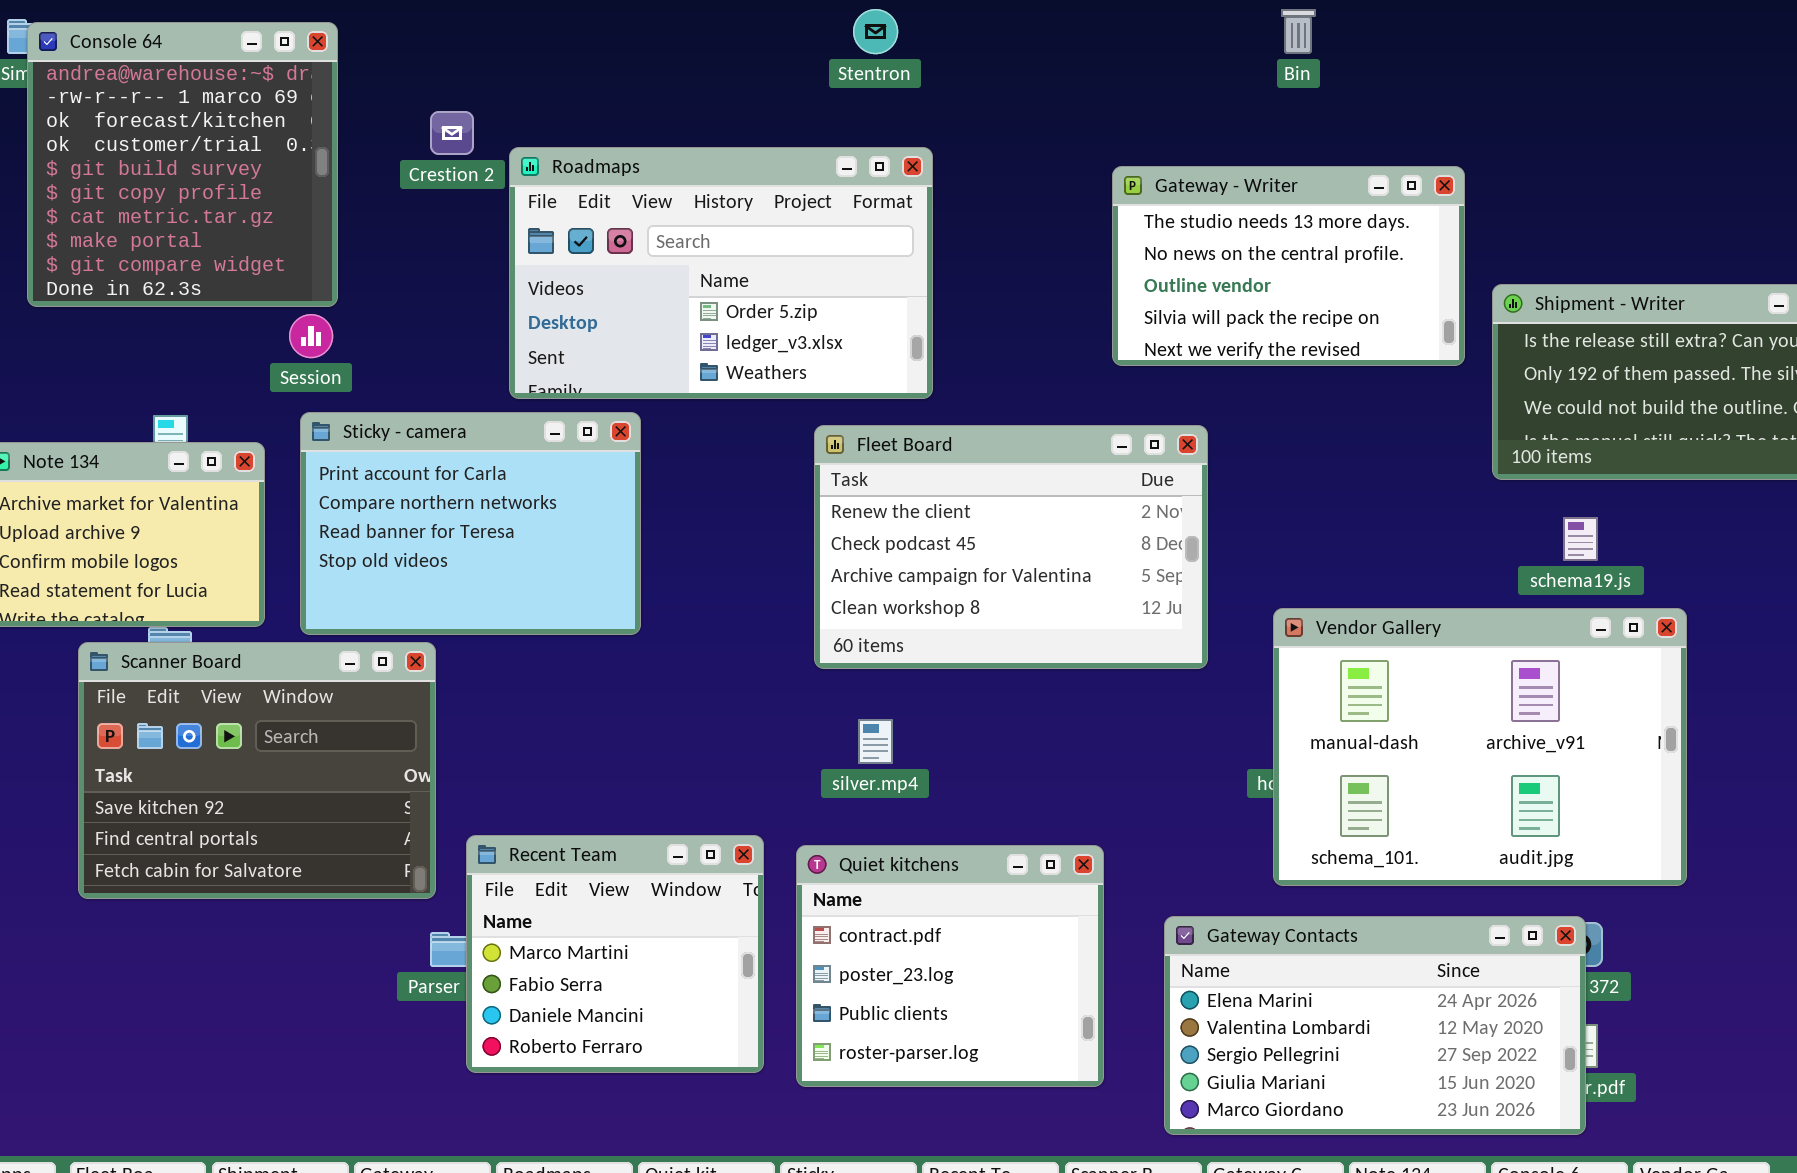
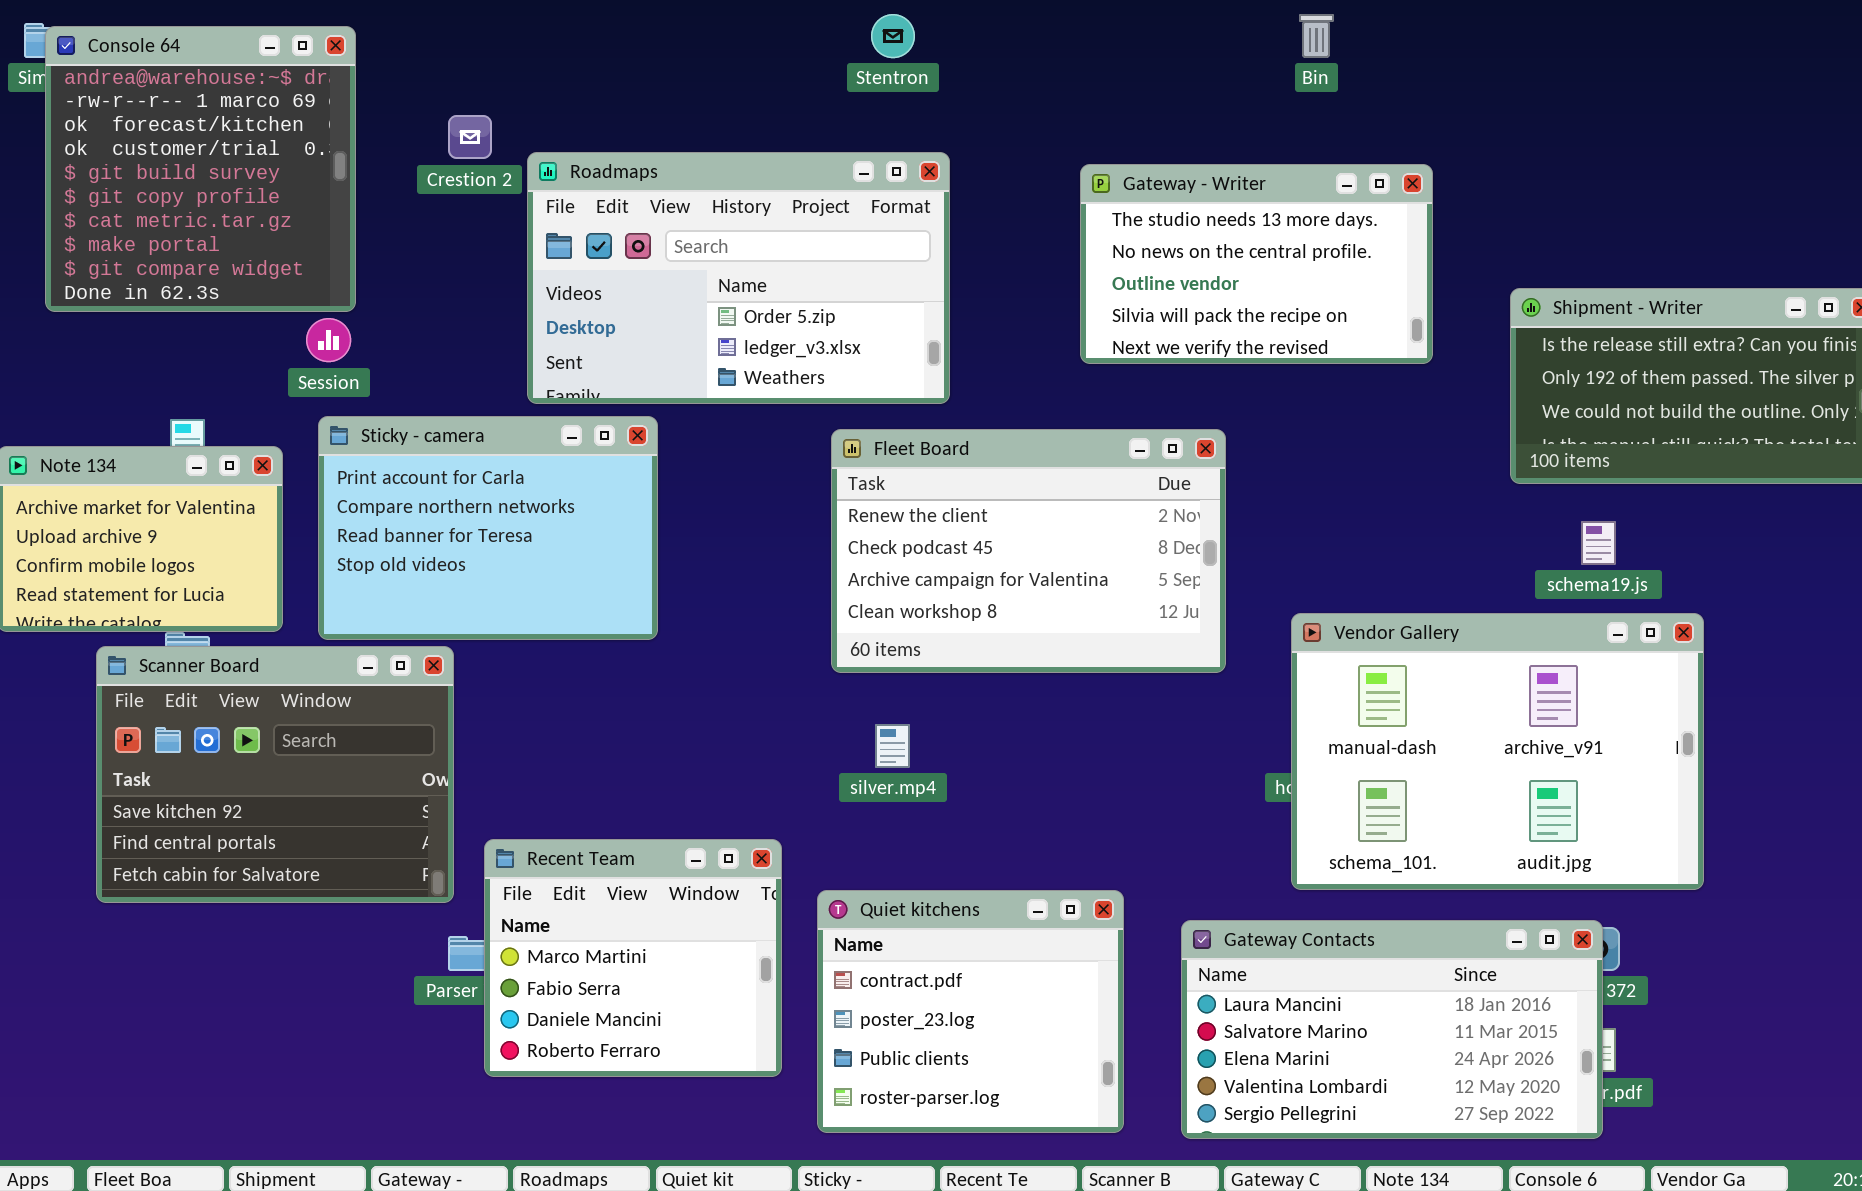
Gateway - Writer: [1112,166,1465,366] -> [1080,164,1433,364], moved
Quiet kitchens: [796,845,1104,1087] -> [817,890,1124,1133], moved
Gateway Contacts: [1164,916,1586,1135] -> [1181,920,1603,1139], scrolled up 2 rows

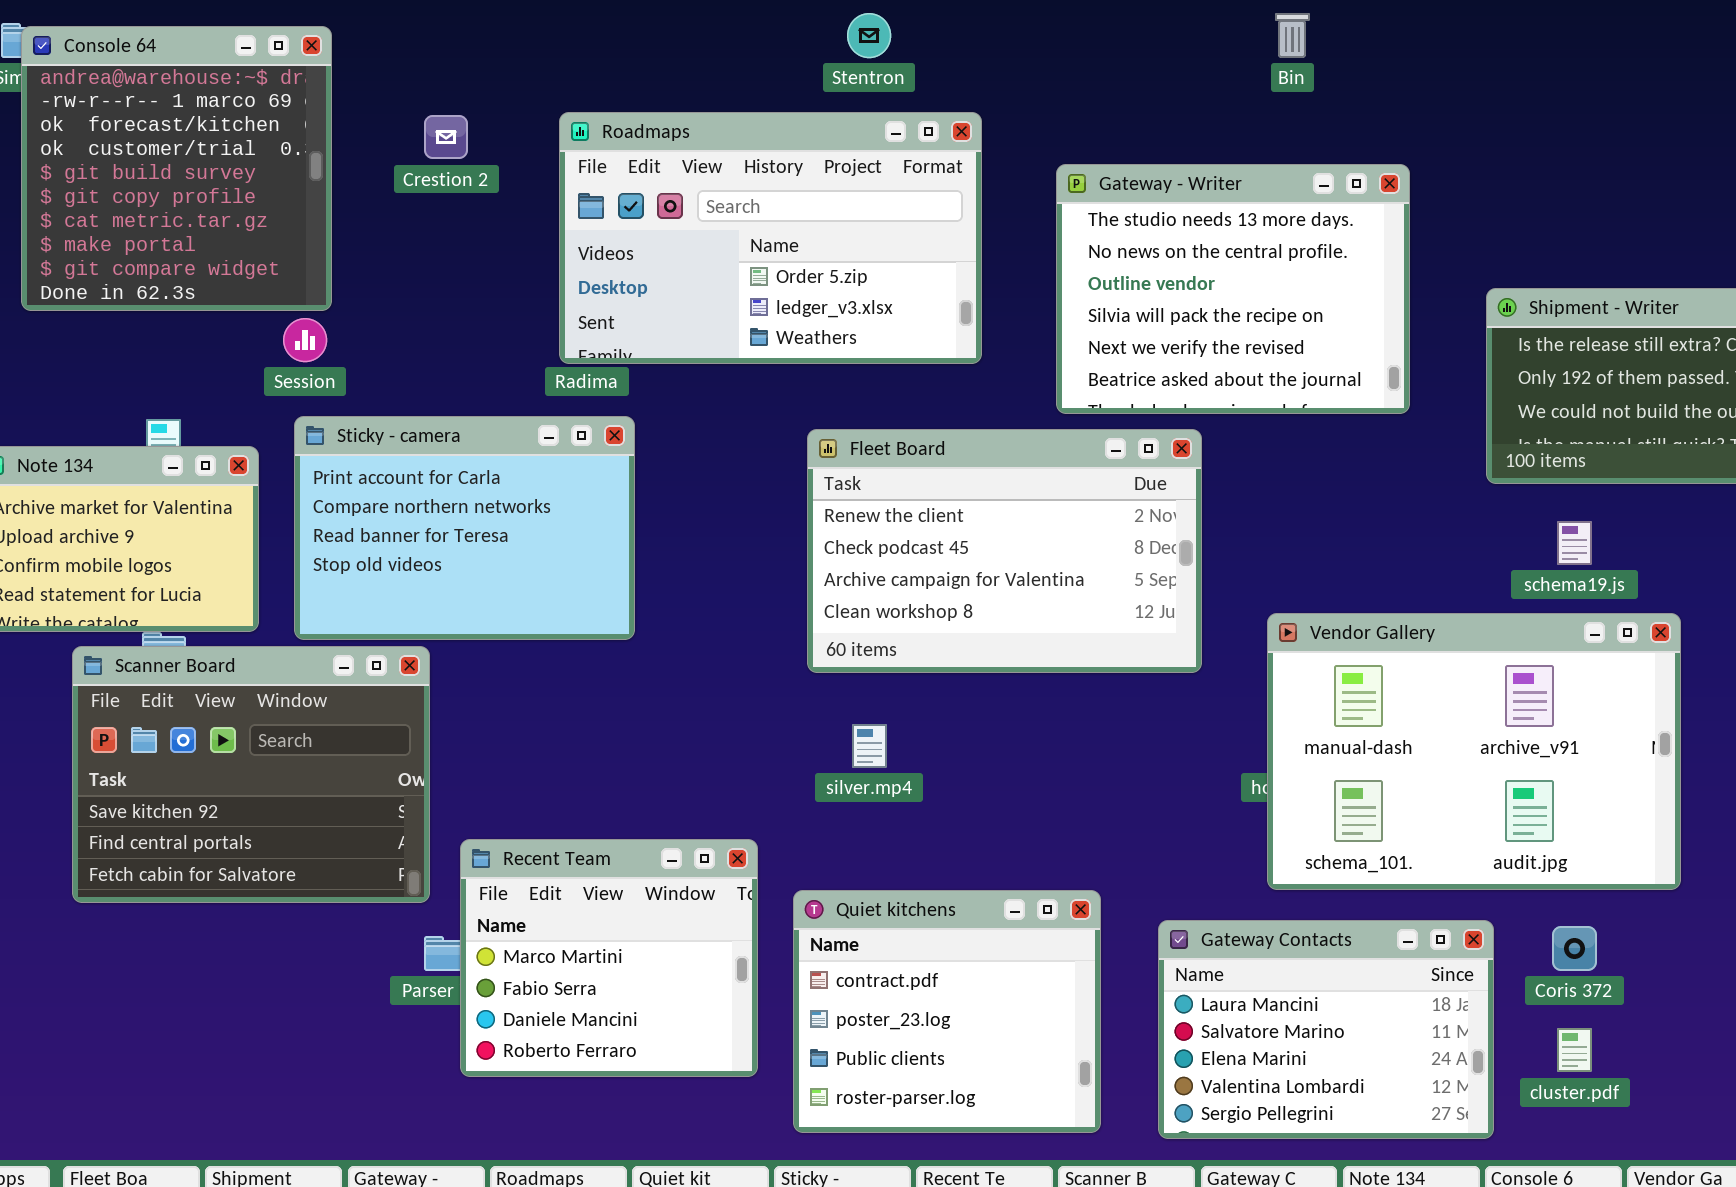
Roadmaps: [527,152,950,404] -> [559,112,982,364], moved
Gateway - Writer: [1080,164,1433,364] -> [1056,164,1410,414], resized
Gateway Contacts: [1181,920,1603,1139] -> [1158,920,1494,1139], resized

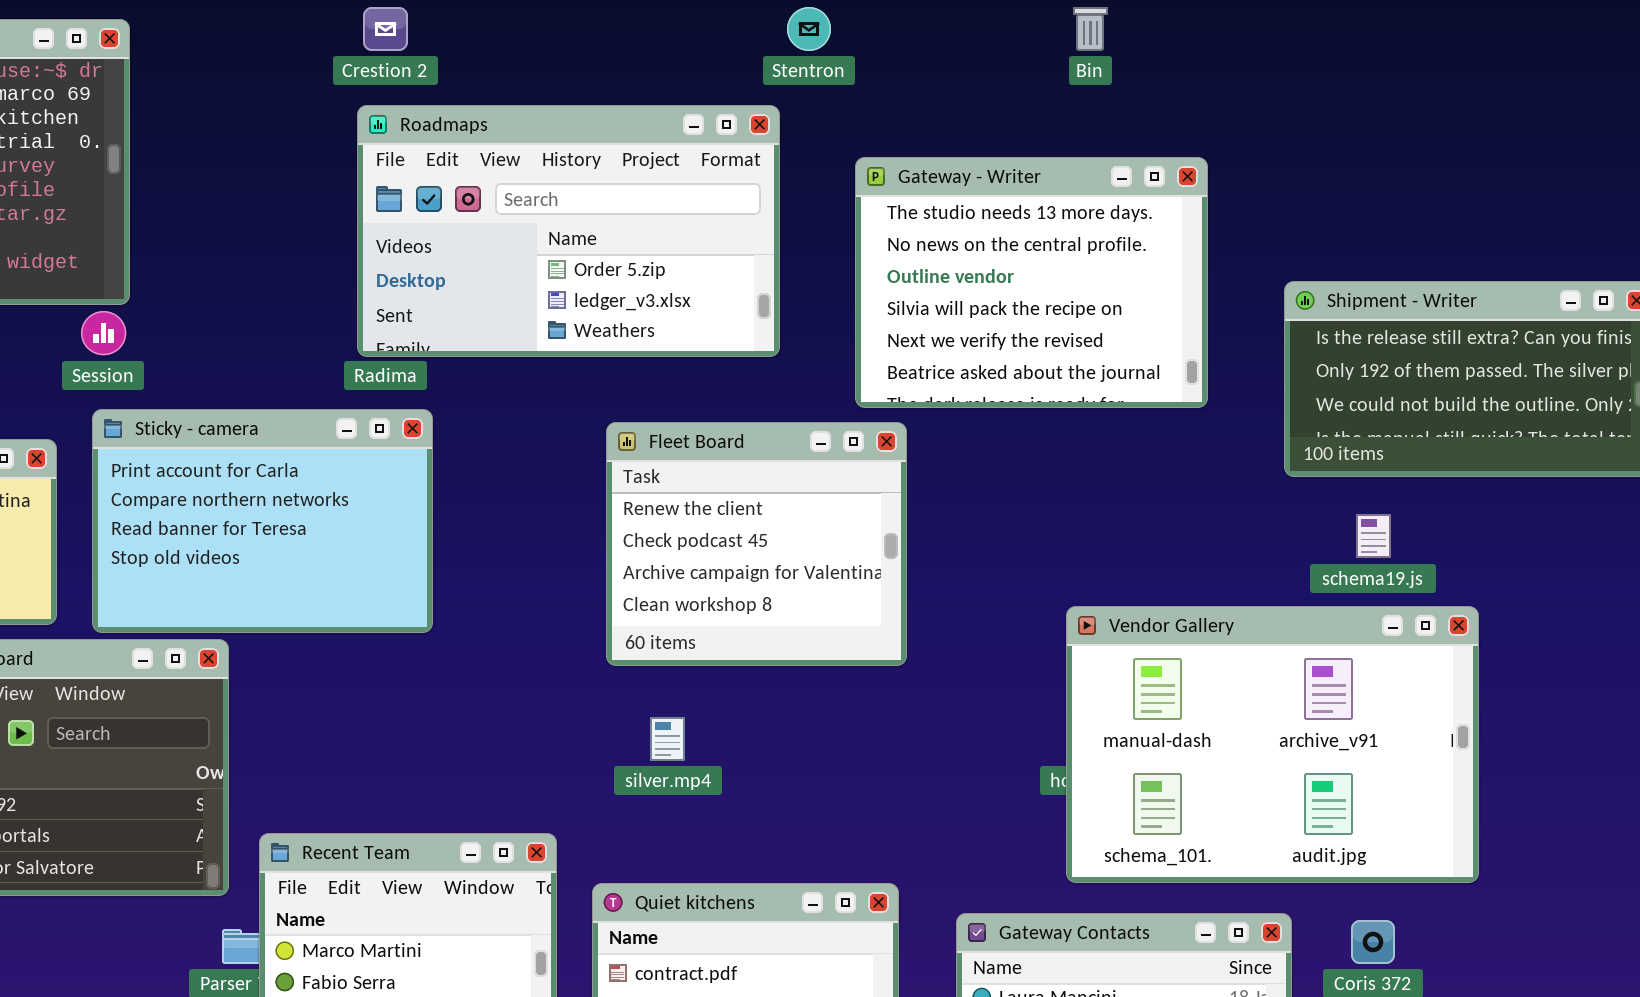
Stentron: [847,13,891,58] -> [787,7,831,51], moved
Crestion 2: [424,115,468,159] -> [363,7,408,51], moved
Fleet Board: [807,429,1202,673] -> [606,422,907,666], resized

